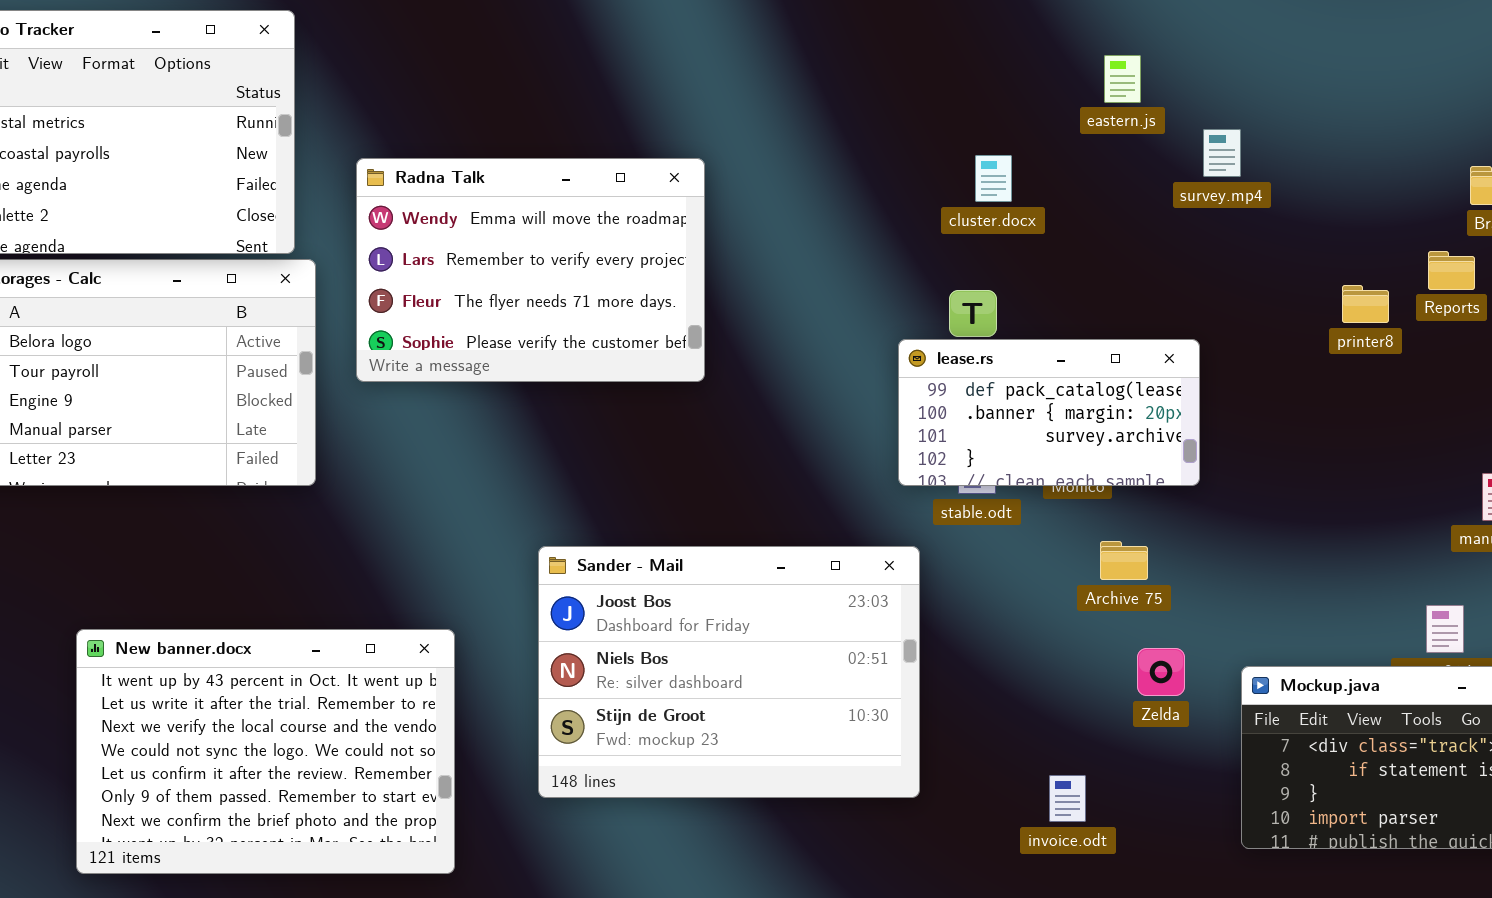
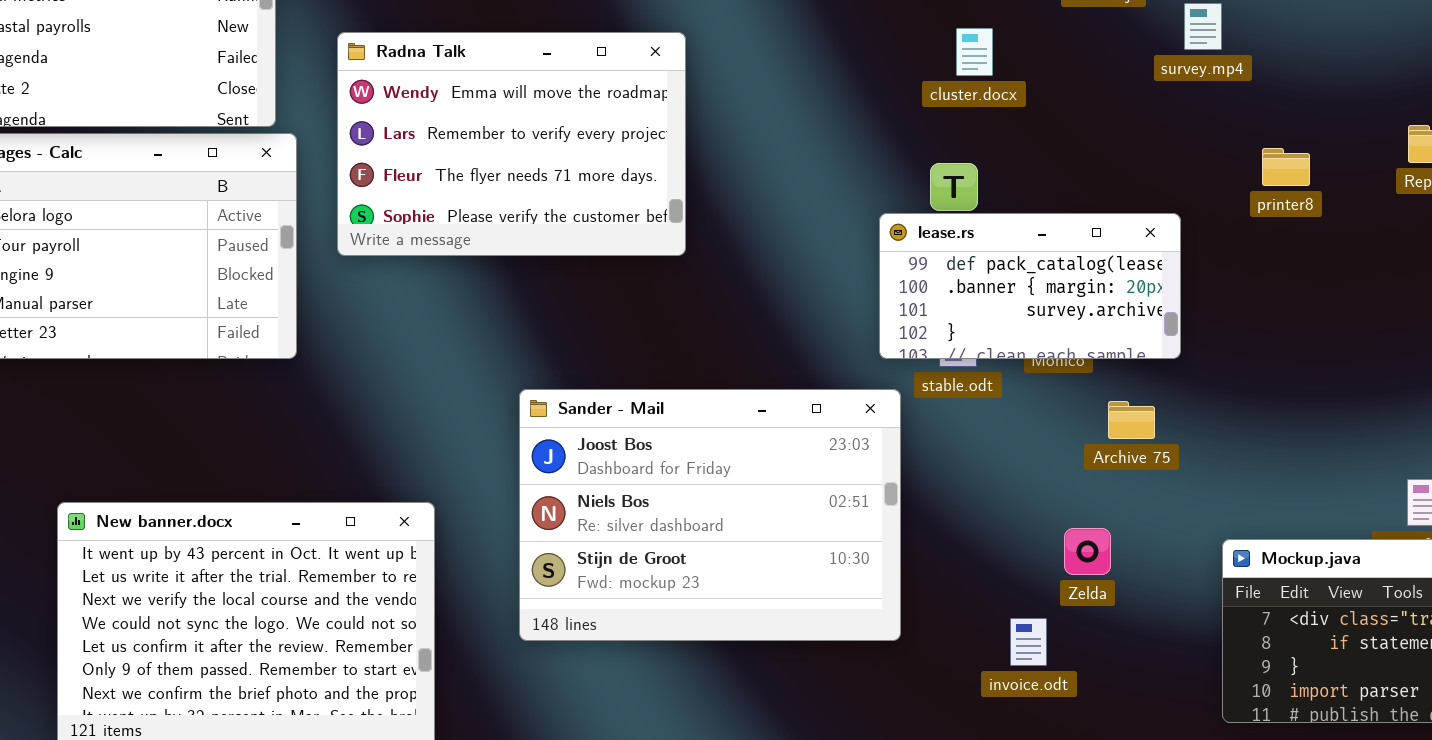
printer8: [1342,285,1389,323] -> [1262,148,1310,186], moved
Archive 75: [1100,541,1148,580] -> [1108,401,1155,439], moved
Sander - Mail: [538,546,920,798] -> [519,389,901,641], moved
Zelda: [1137,648,1185,696] -> [1064,528,1111,575], moved
invoice.odt: [1049,775,1086,822] -> [1010,618,1047,666], moved

